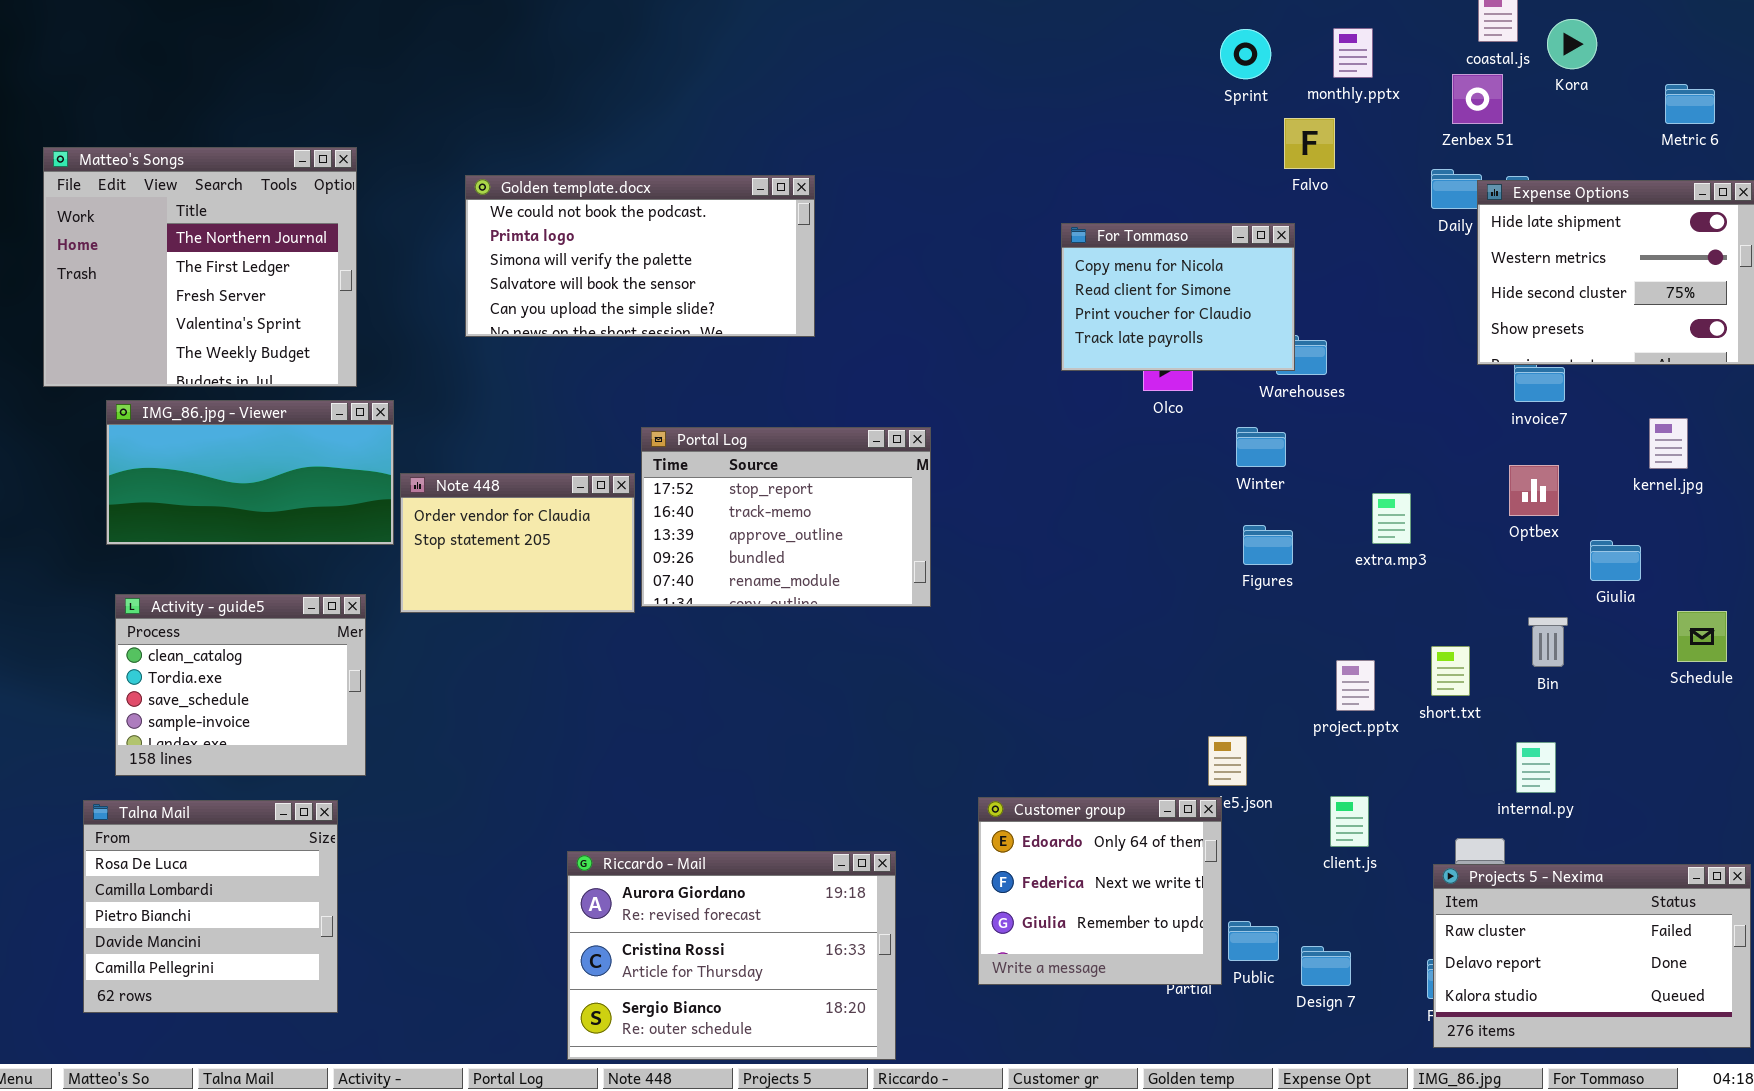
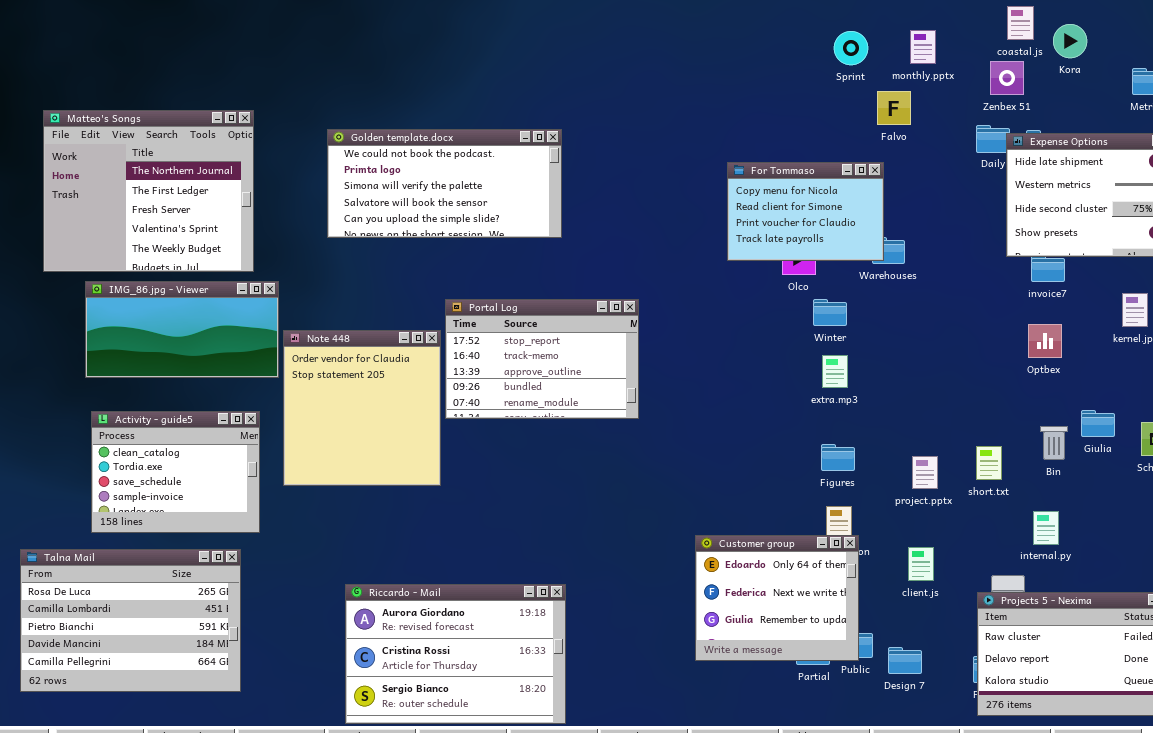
Winter: [1236,427,1286,467] -> [813,299,847,326], moved
Note 448: [400,473,635,613] -> [283,330,441,486], resized
extra.mp3: [1372,493,1411,544] -> [822,355,848,388], moved
Figures: [1243,525,1293,565] -> [821,444,855,471], moved
Giulia: [1590,540,1641,581] -> [1081,410,1115,437], moved
Customer group: [978,797,1222,985] -> [695,535,859,661], moved
Talna Mail: [83,800,338,1013] -> [20,549,241,692], resized
Riccardo - Mail: [567,851,896,1060] -> [345,584,566,724], moved

